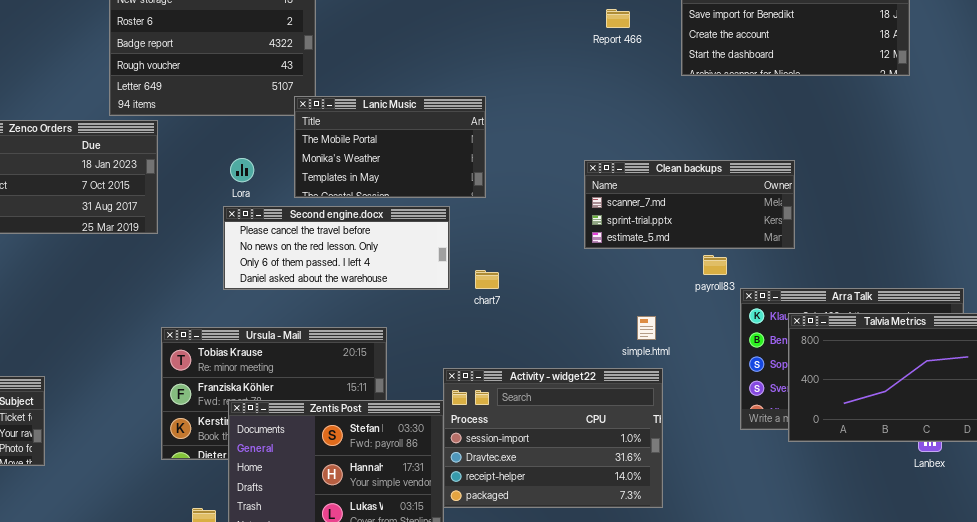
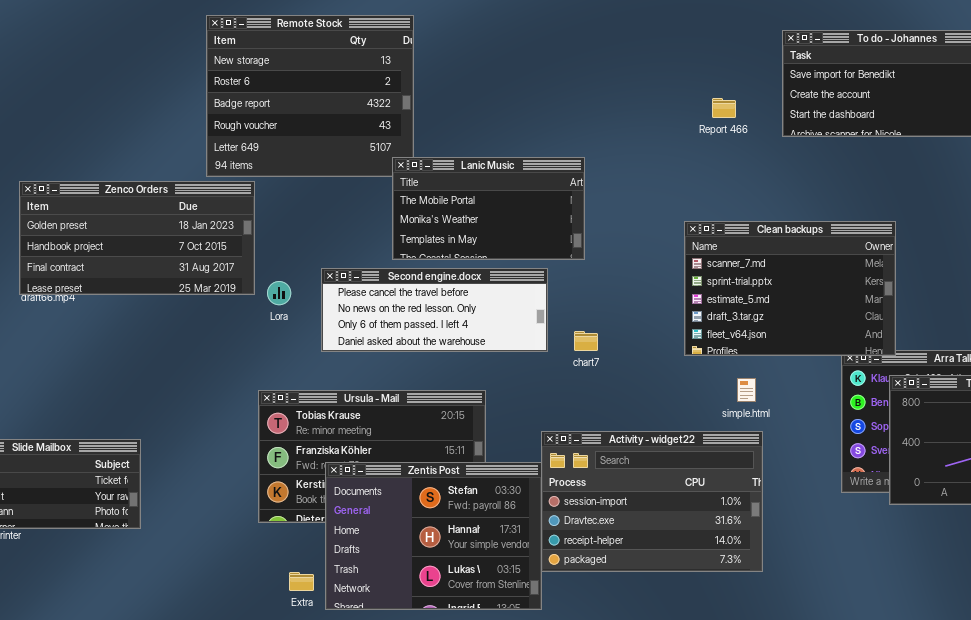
Report 466: [606,9,630,28] -> [712,98,736,118], moved
Lora: [230,158,254,182] -> [267,281,291,305], moved
Clean backups: [584,160,795,249] -> [684,221,896,356], resized

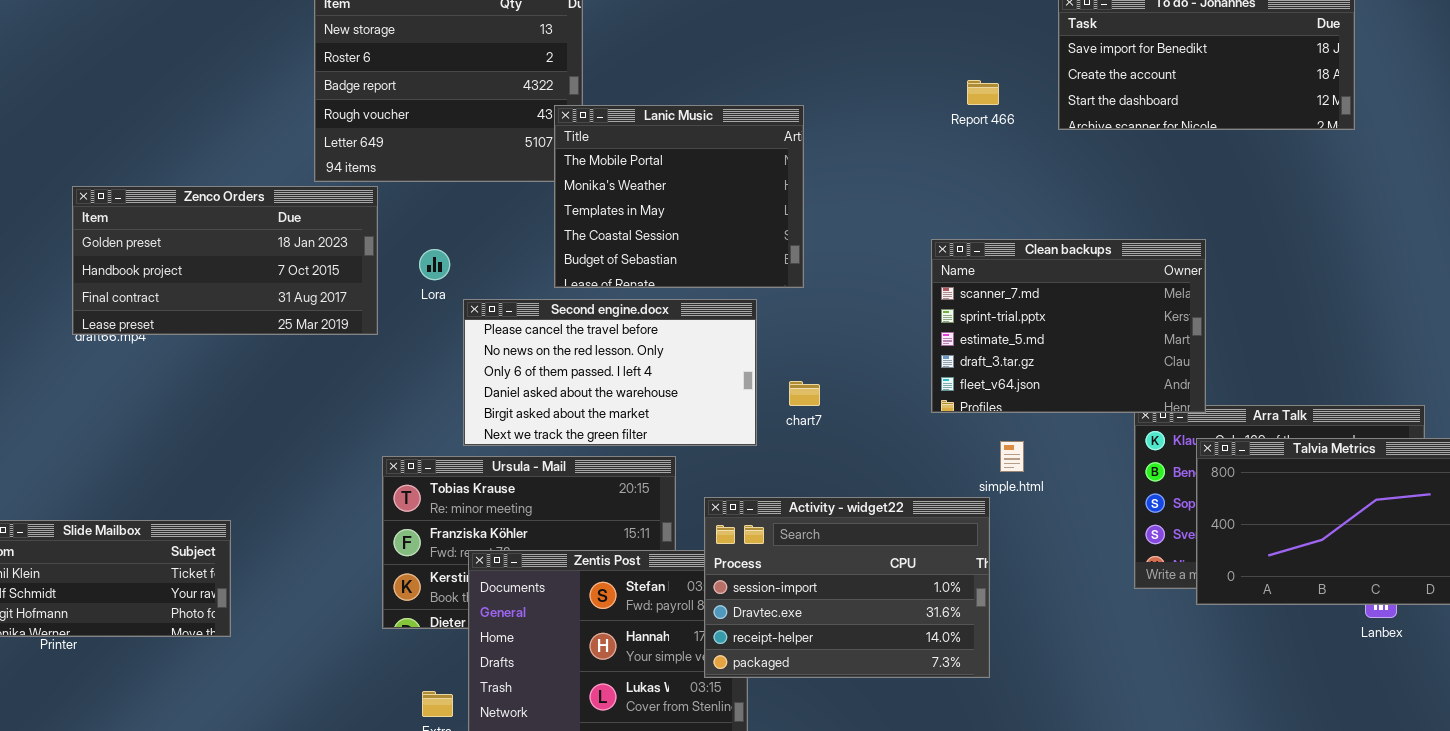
Lanic Music: [392,157,585,260] -> [554,105,804,288], resized
Second engine.docx: [321,268,548,352] -> [463,299,757,446], resized
Lora: [267,281,291,305] -> [419,249,450,280], moved
Activity - widget22: [541,431,763,572] -> [704,497,990,678], moved

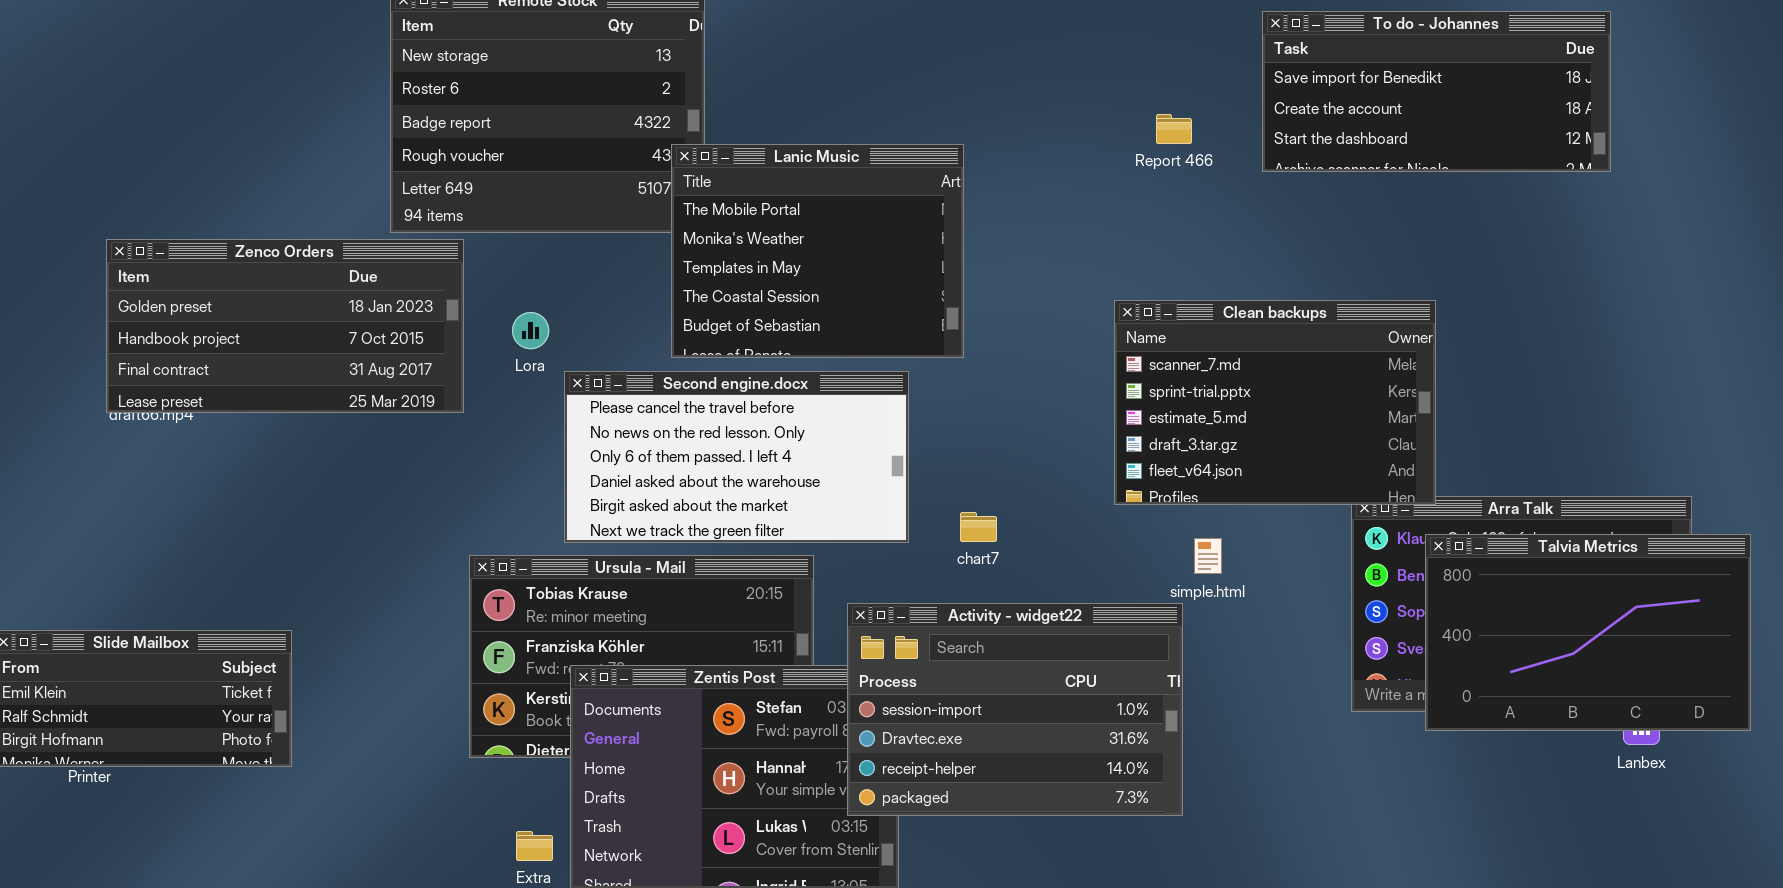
chart7: [789,381,820,406] -> [960,512,997,542], moved

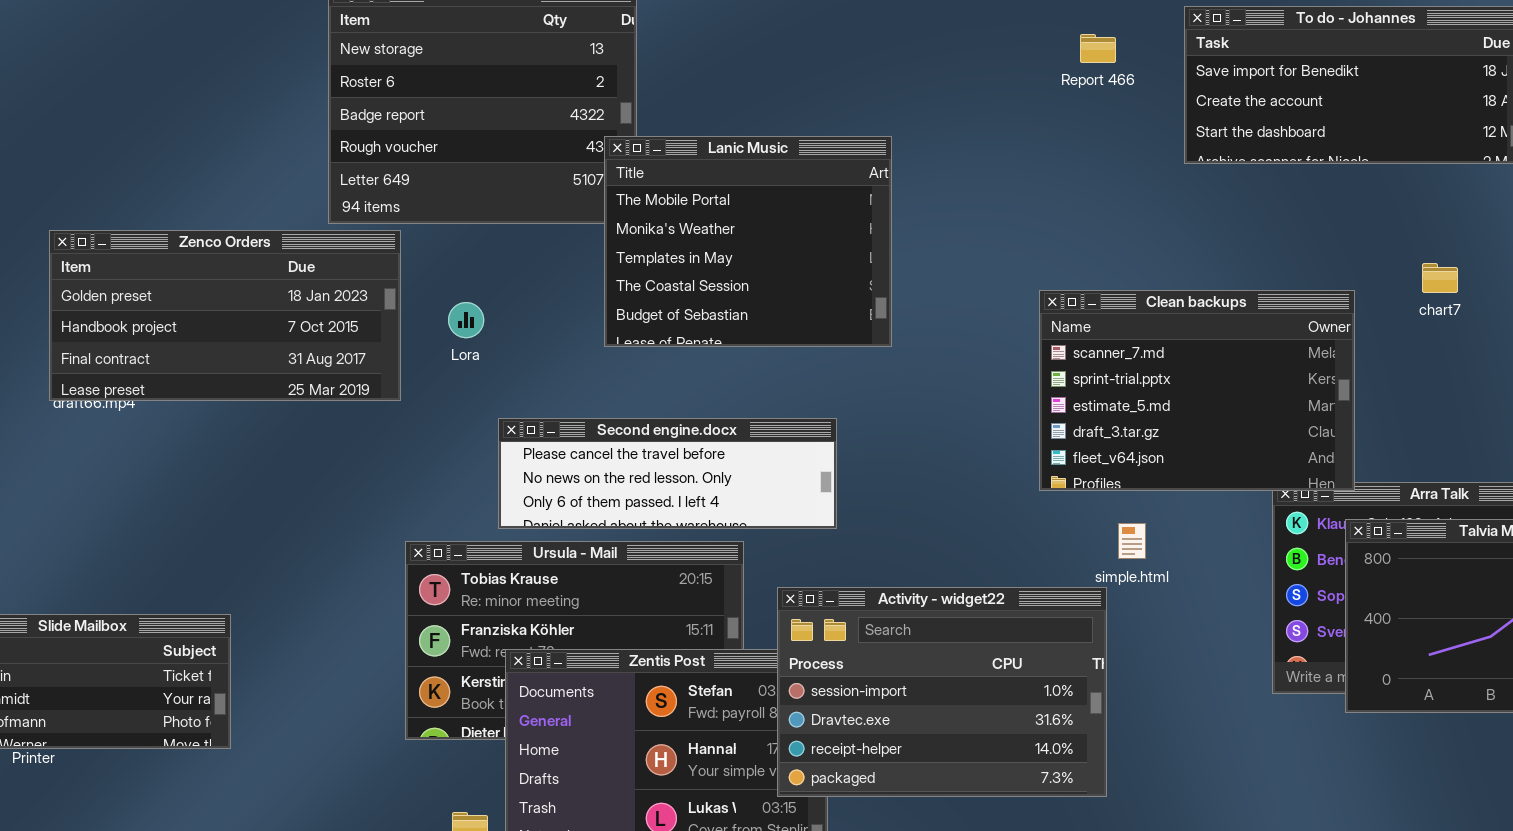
Report 466: [1156,114,1192,144] -> [1080,34,1116,63], moved
Second engine.docx: [564,371,909,543] -> [498,418,837,529], resized
chart7: [960,512,997,542] -> [1422,263,1458,293], moved

